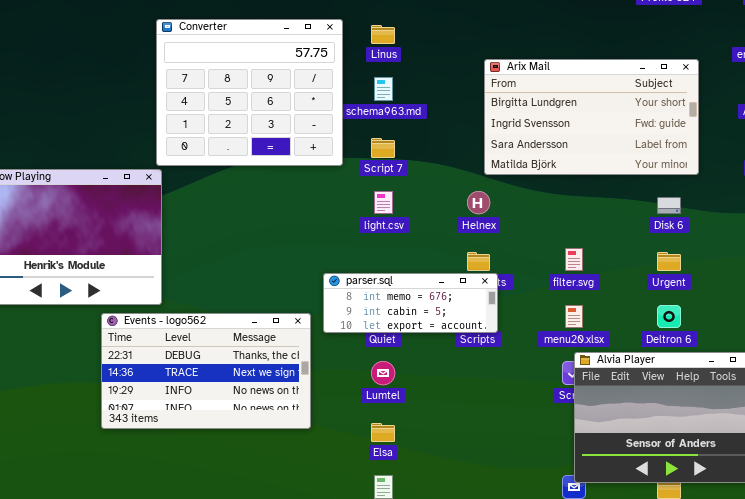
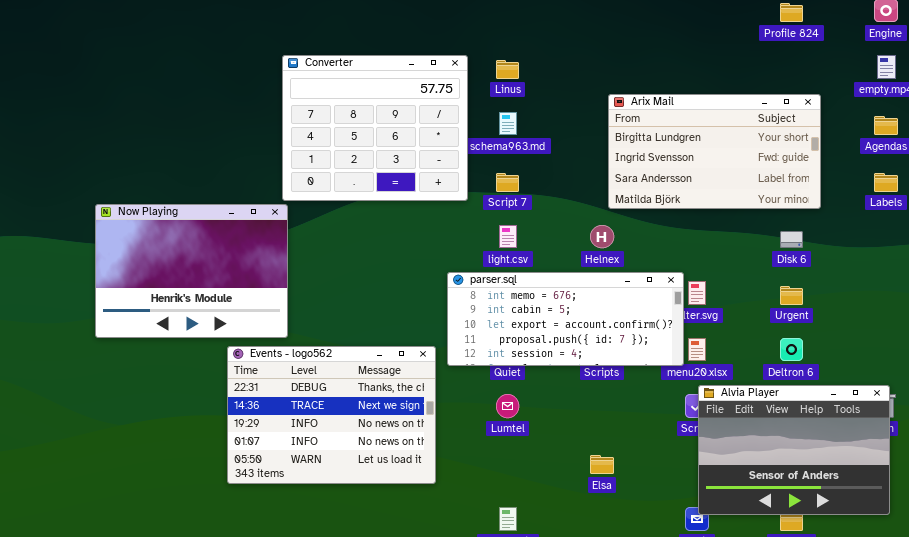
parser.sql: [323,273,498,333] -> [447,272,684,366], resized
Events - logo562: [101,313,311,429] -> [227,346,436,484], resized
Elsa: [371,423,395,442] -> [590,455,614,474], moved

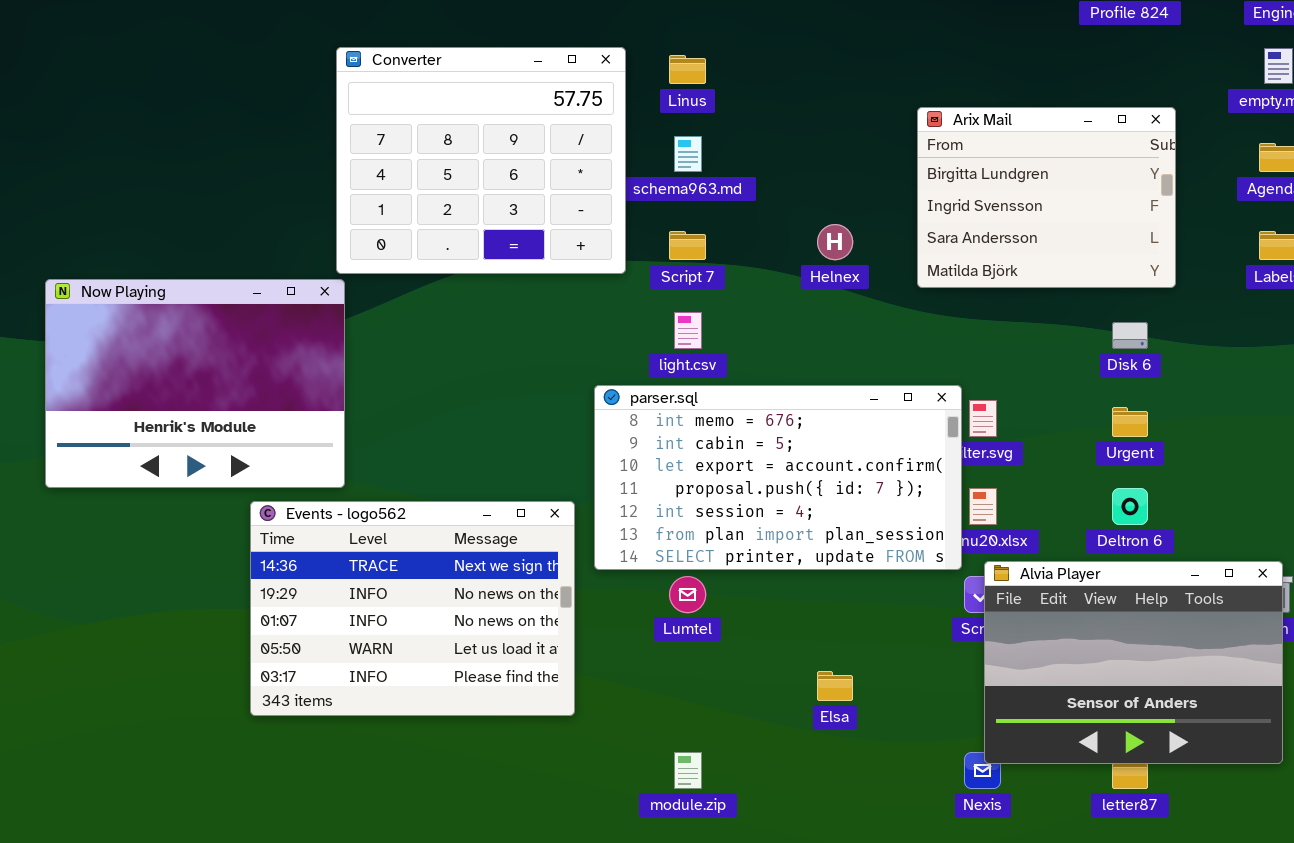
Arix Mail: [608,94,821,209] -> [917,107,1176,288], resized
Helnex: [590,225,614,248] -> [817,224,853,260], moved
parser.sql: [447,272,684,366] -> [594,385,962,570], resized
Events - logo562: [227,346,436,484] -> [250,501,575,716], scrolled down 1 row

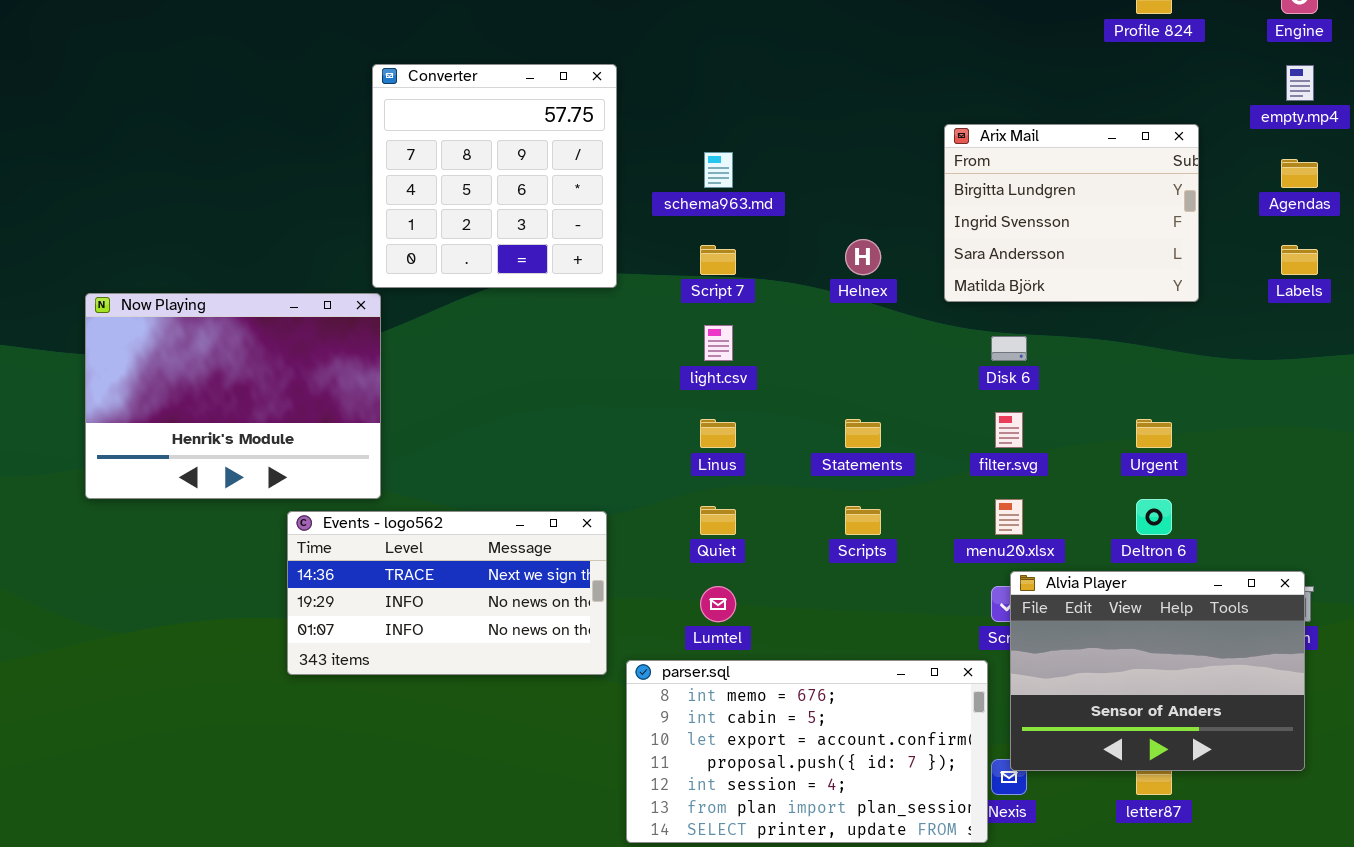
Converter: [336,47,626,274] -> [372,64,617,288], resized
Linus: [669,55,706,84] -> [700,419,736,448], moved
Disk 6: [1112,322,1148,349] -> [991,336,1027,361], moved
parser.sql: [594,385,962,570] -> [626,660,988,843], moved
Events - logo562: [250,501,575,716] -> [287,511,607,675], resized

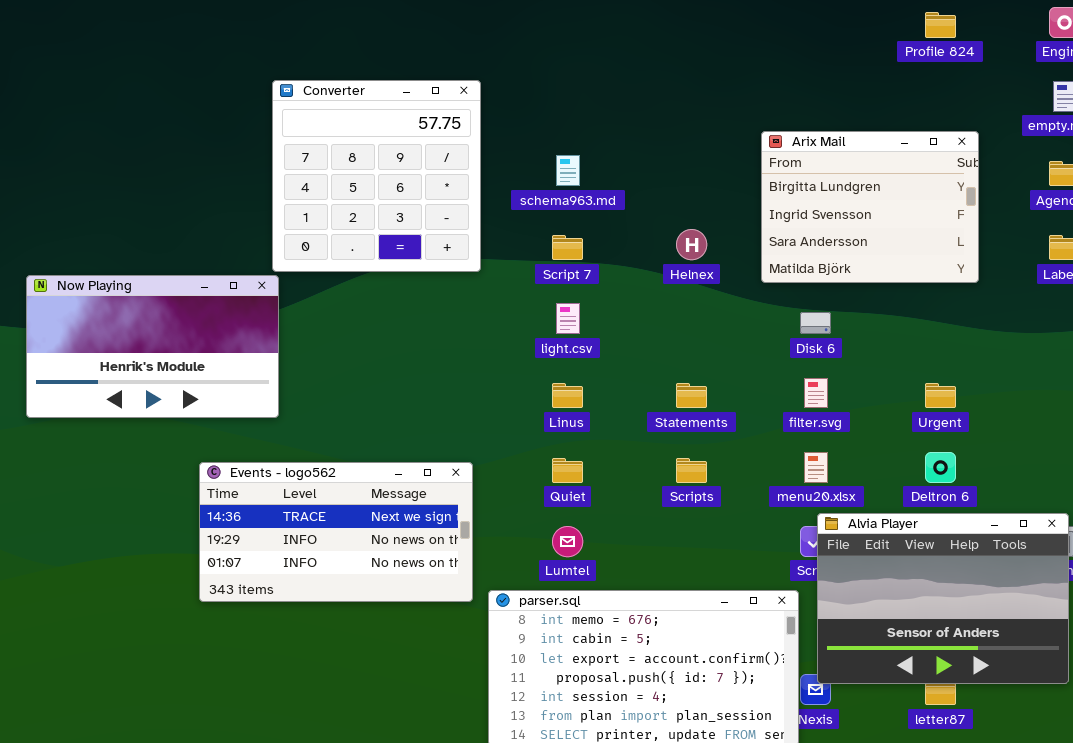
Now Playing: [85,293,381,499] -> [26,275,279,418], resized

